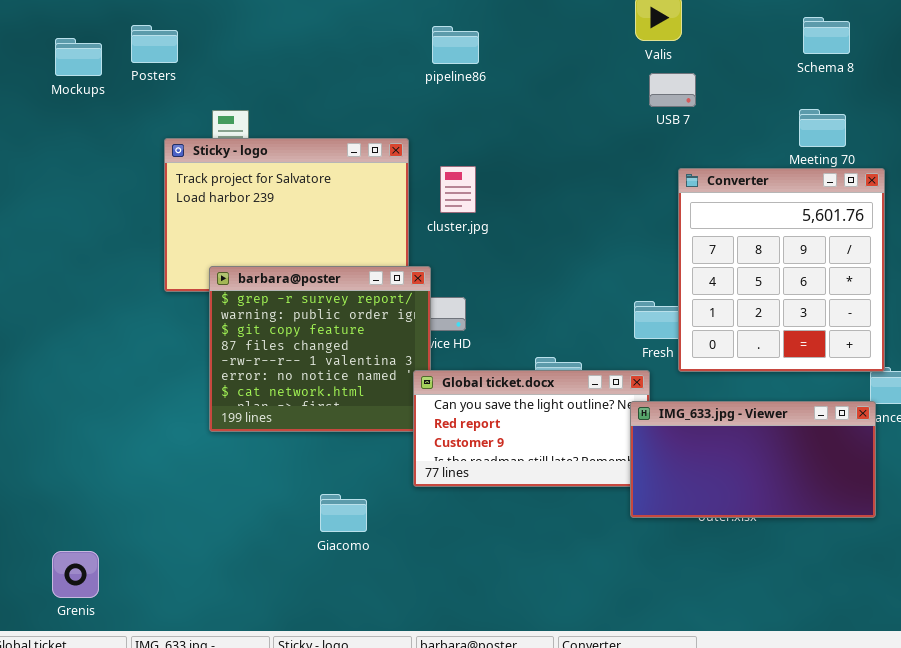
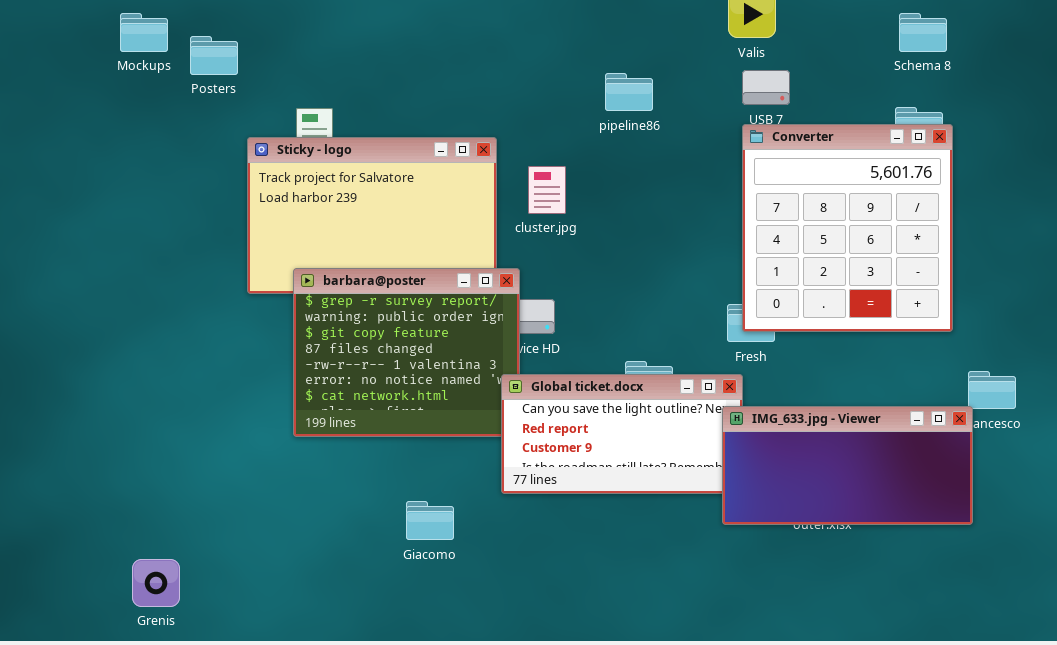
Posters: [131,25,178,63] -> [190,36,238,75], moved
pipeline86: [432,26,479,64] -> [605,73,653,111], moved
Mockups: [55,38,102,76] -> [120,13,168,52], moved
Converter: [678,168,885,372] -> [742,124,953,332], moved

